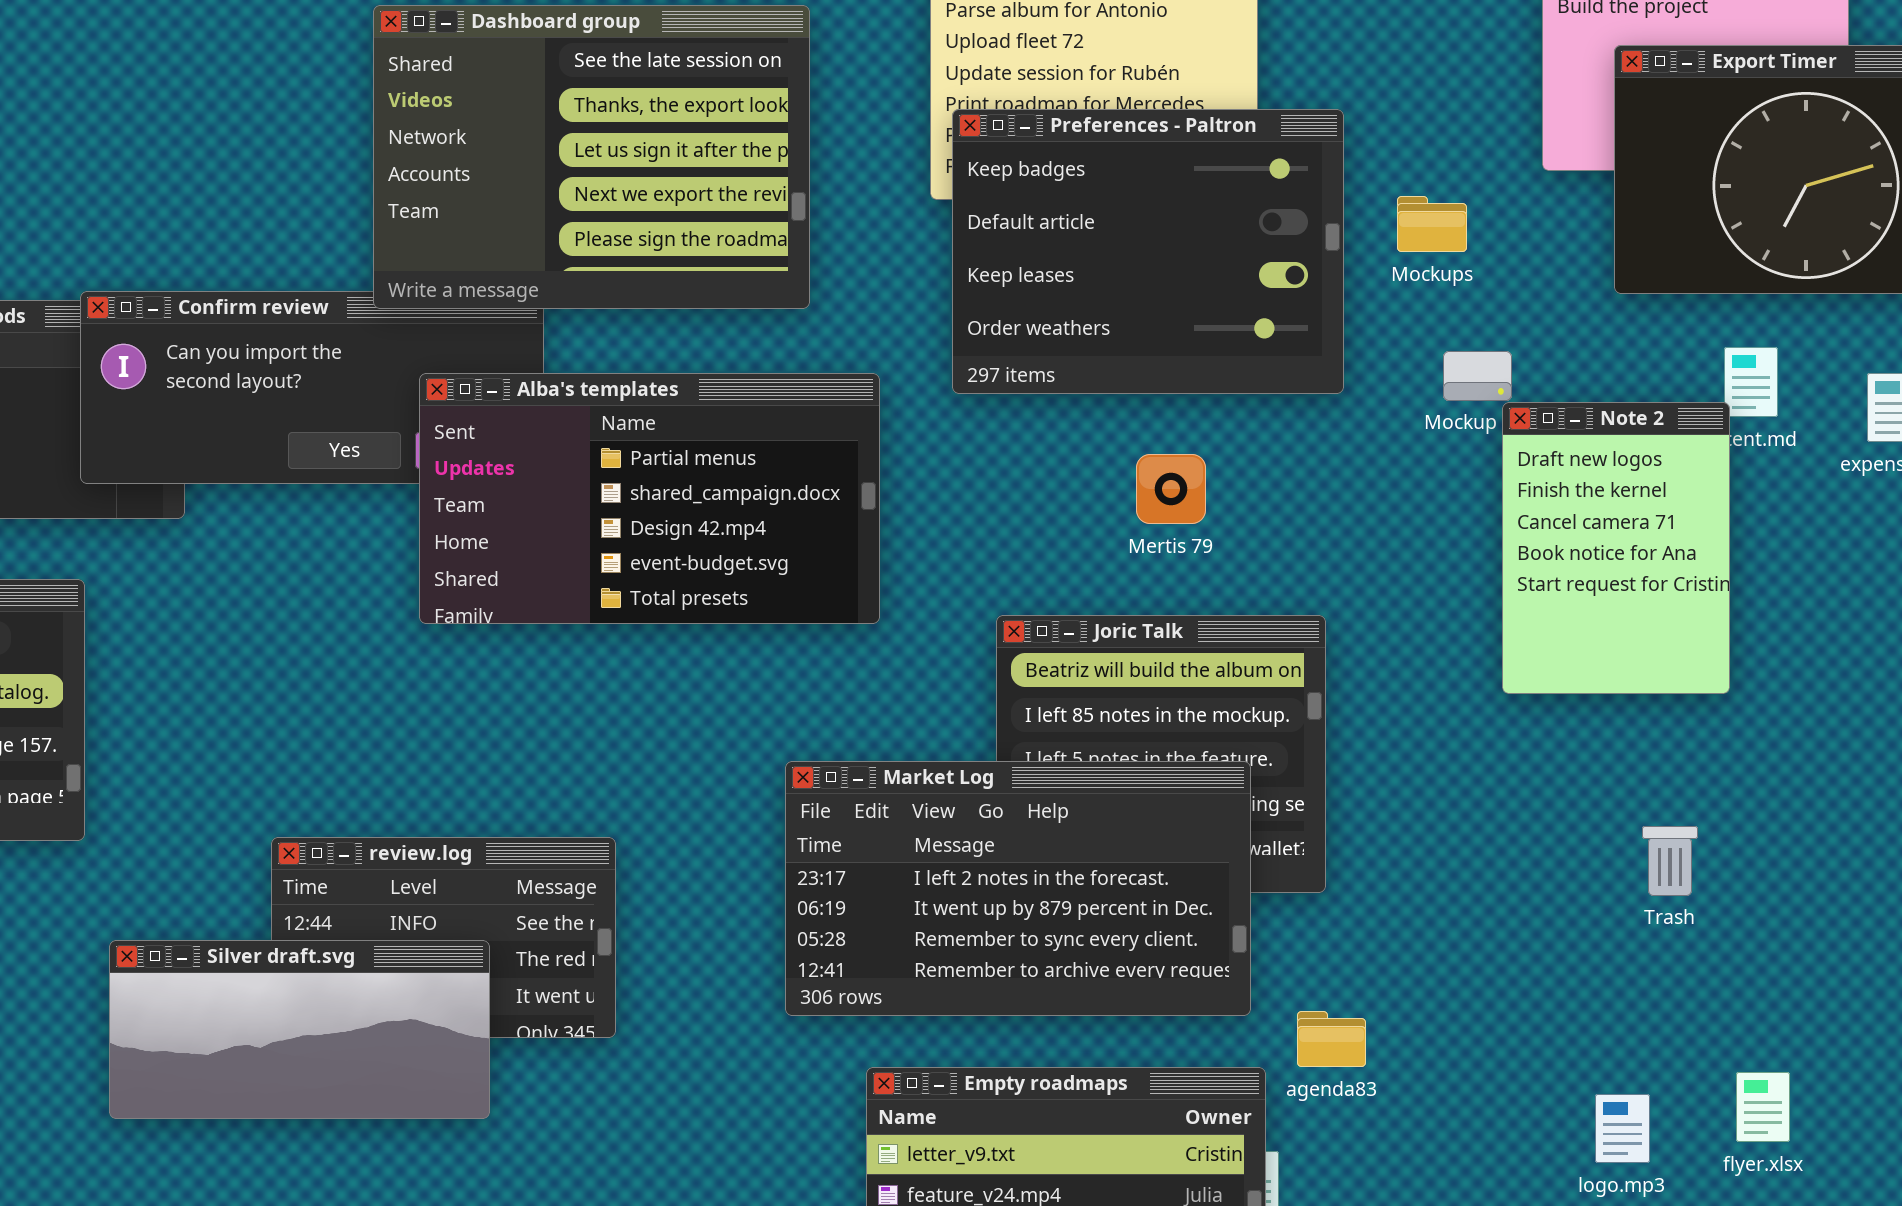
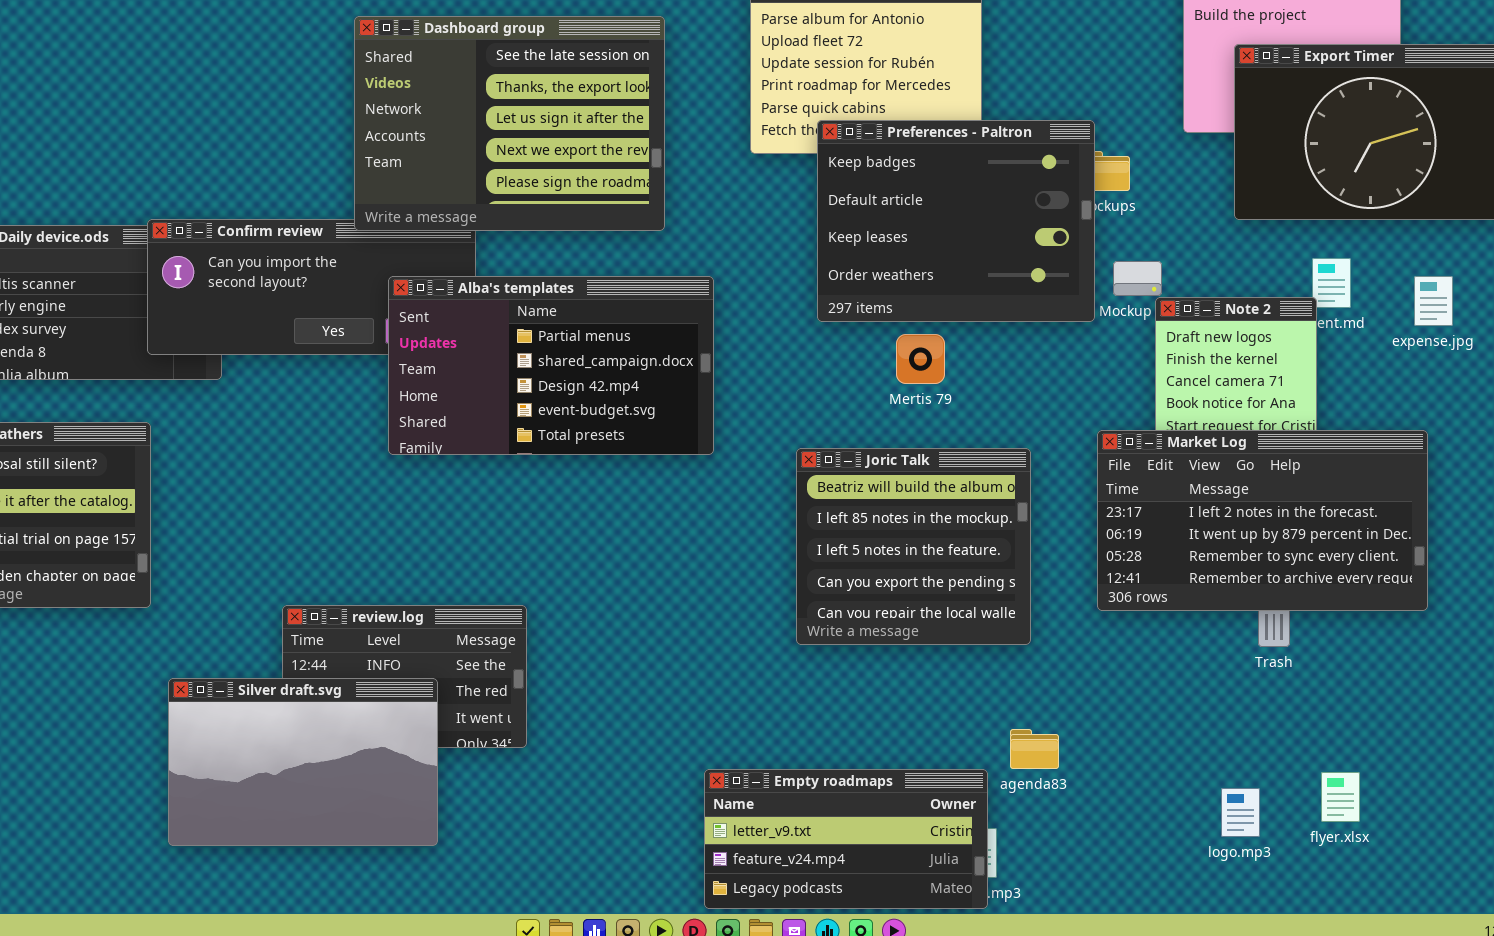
Preferences - Paltron: [952,109,1344,394] -> [817,120,1095,322], moved
Market Log: [785,761,1251,1016] -> [1097,430,1428,611], moved
Silver draft.svg: [109,940,490,1119] -> [168,678,438,846], resized

